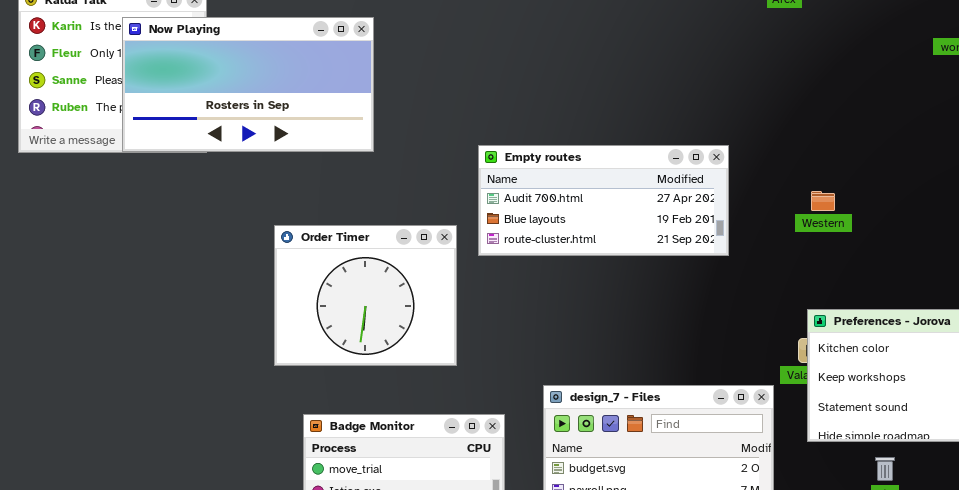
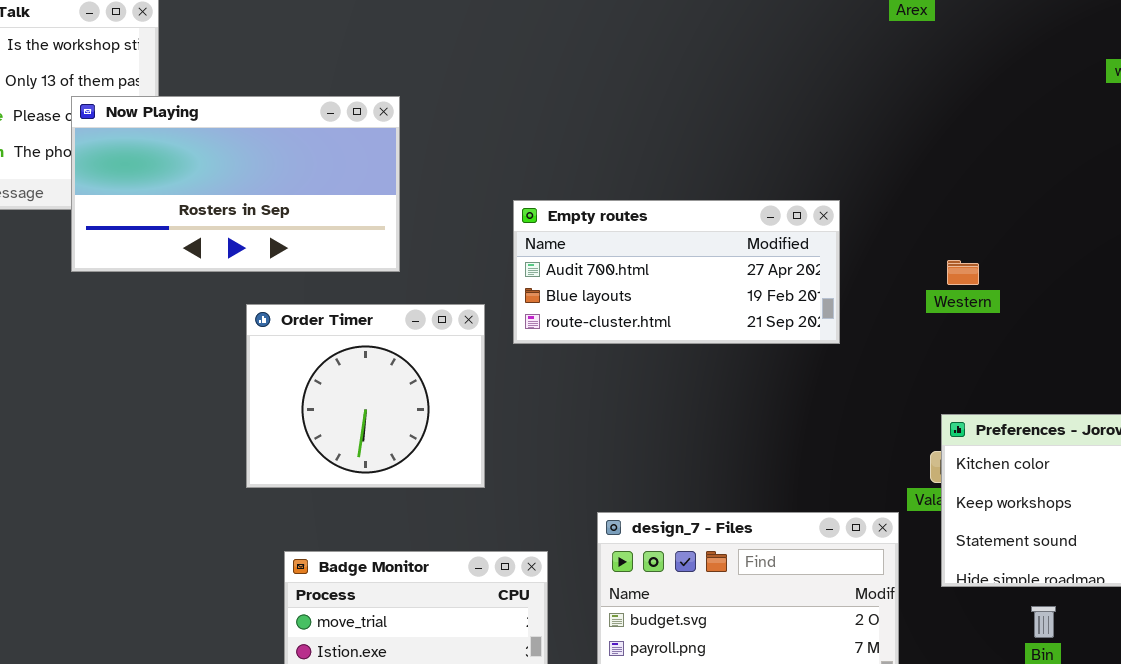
Now Playing: [122,17,374,152] -> [71,96,400,272], moved

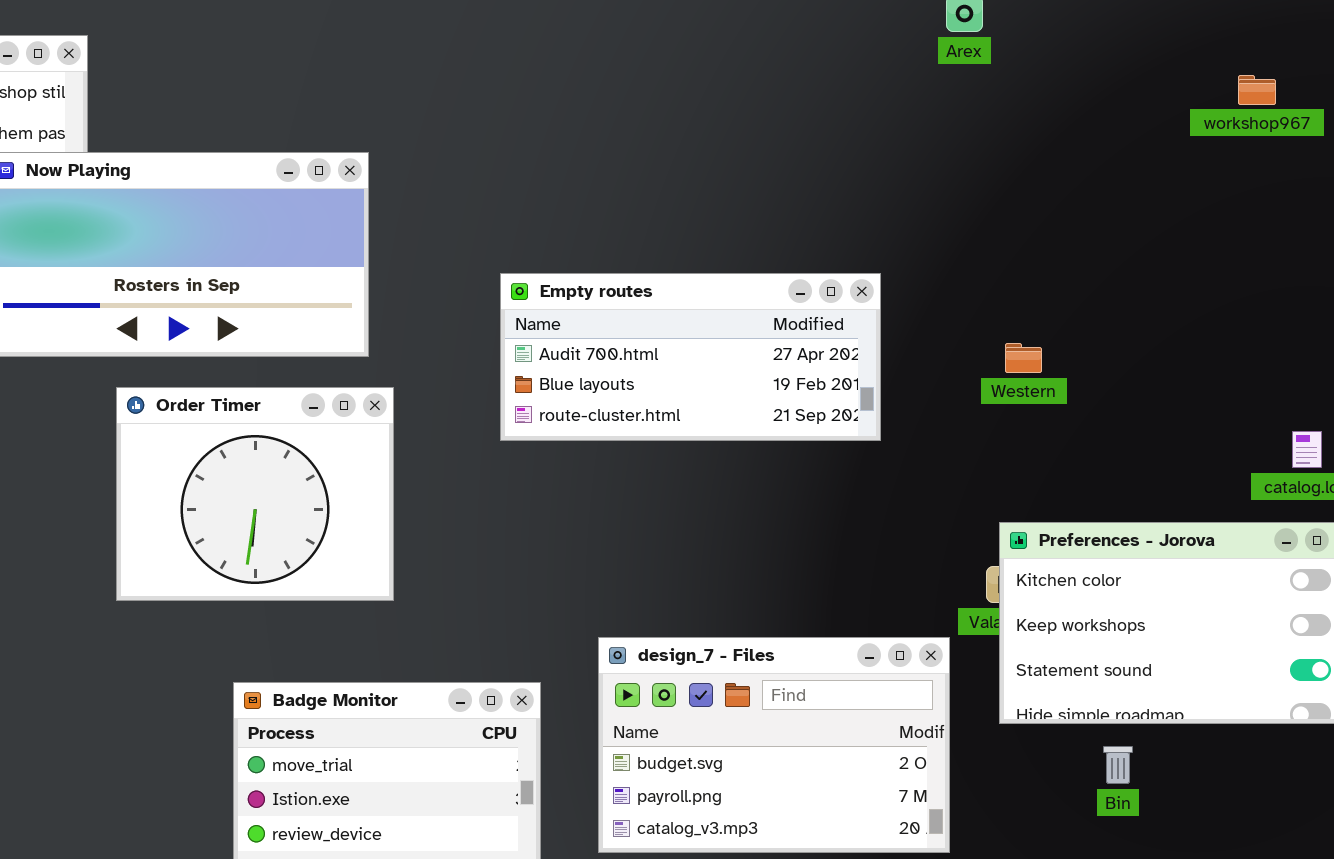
Order Timer: [246,304,485,488] -> [116,387,394,601], moved

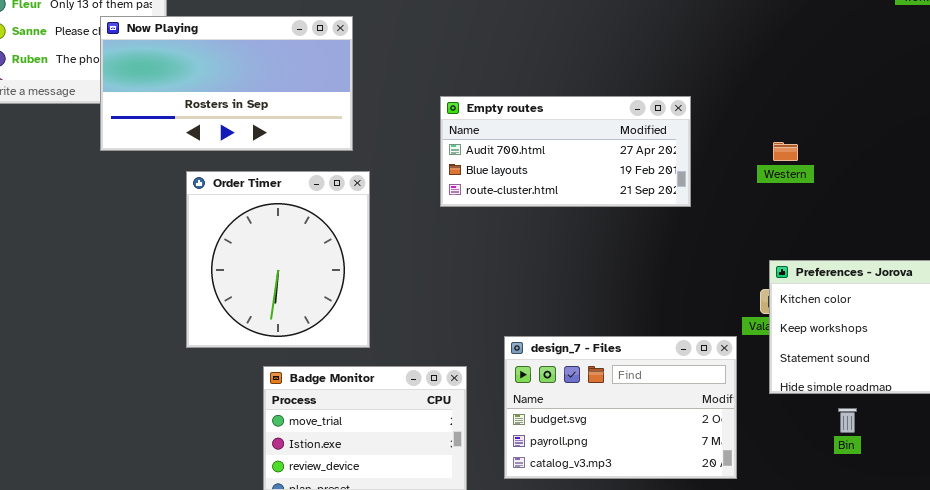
Order Timer: [116,387,394,601] -> [186,171,370,348], resized

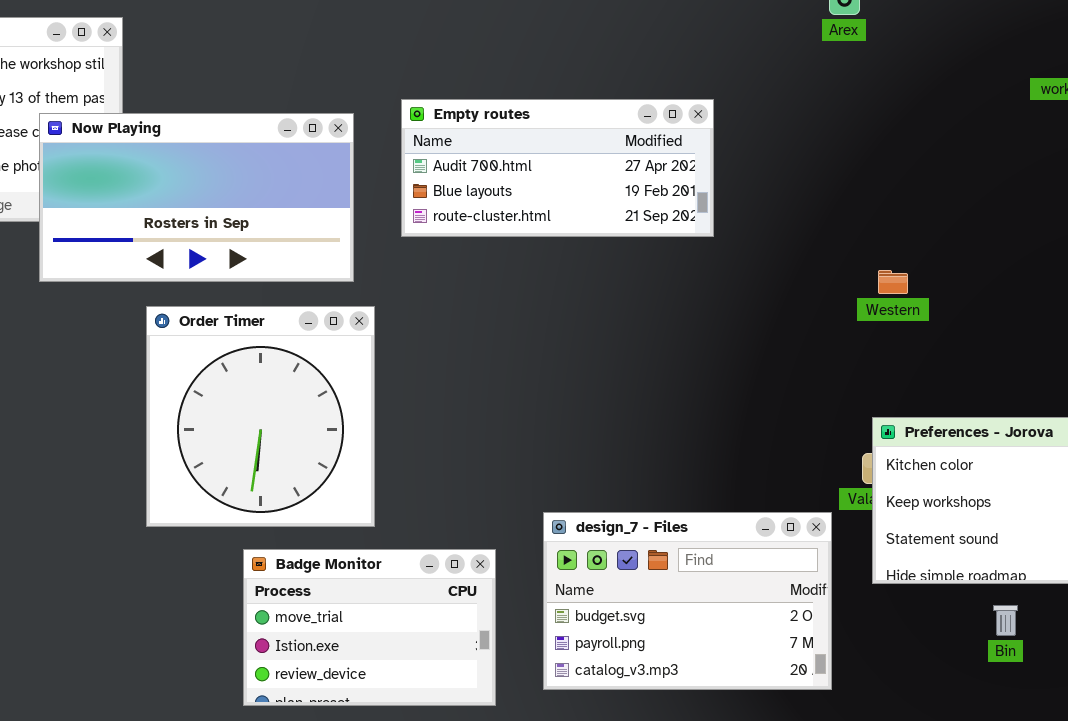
Empty routes: [440,96,691,207] -> [401,99,714,237], moved
Bin: [838,408,857,433] -> [993,605,1018,636], moved

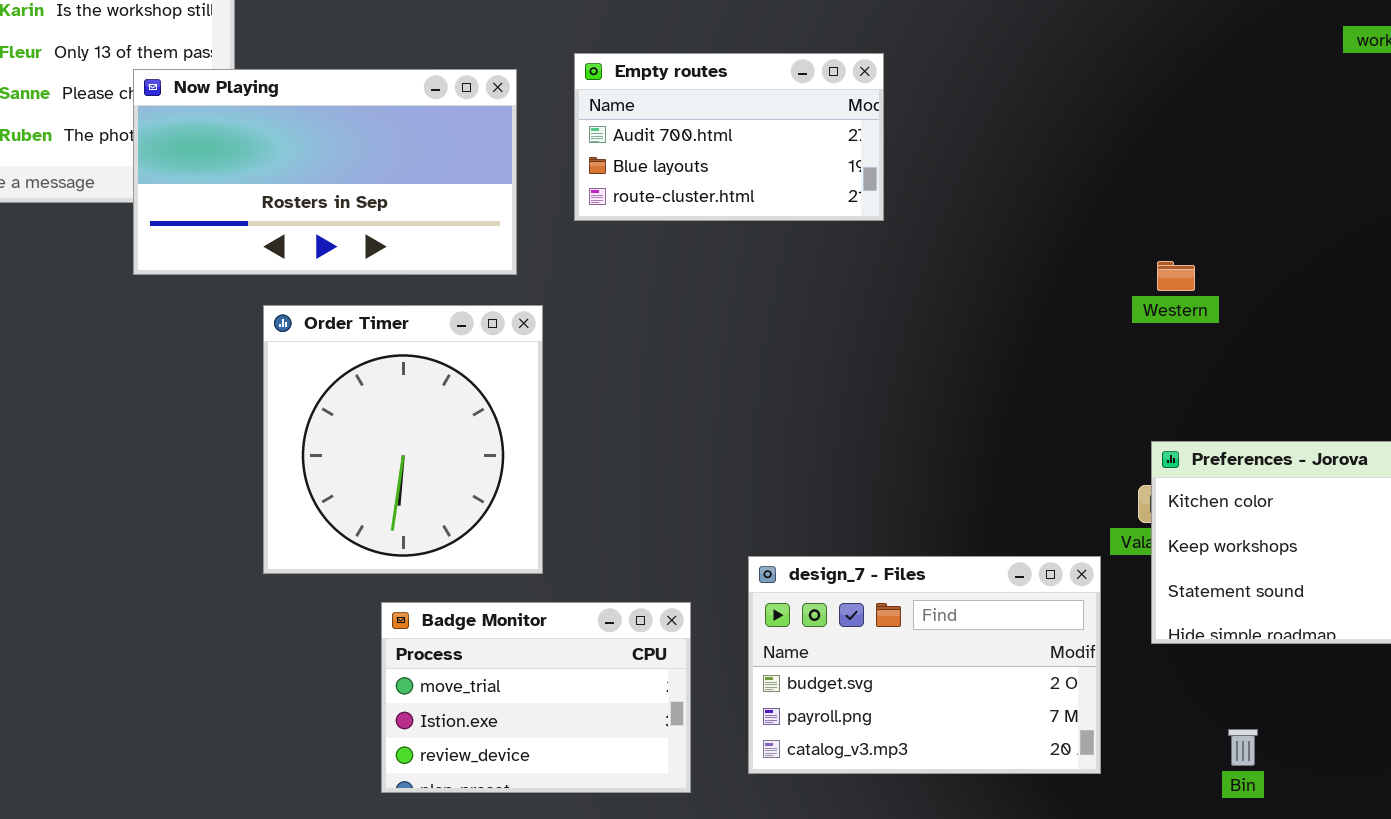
Empty routes: [401,99,714,237] -> [574,53,884,221], resized
Bin: [993,605,1018,636] -> [1228,729,1258,766], moved

